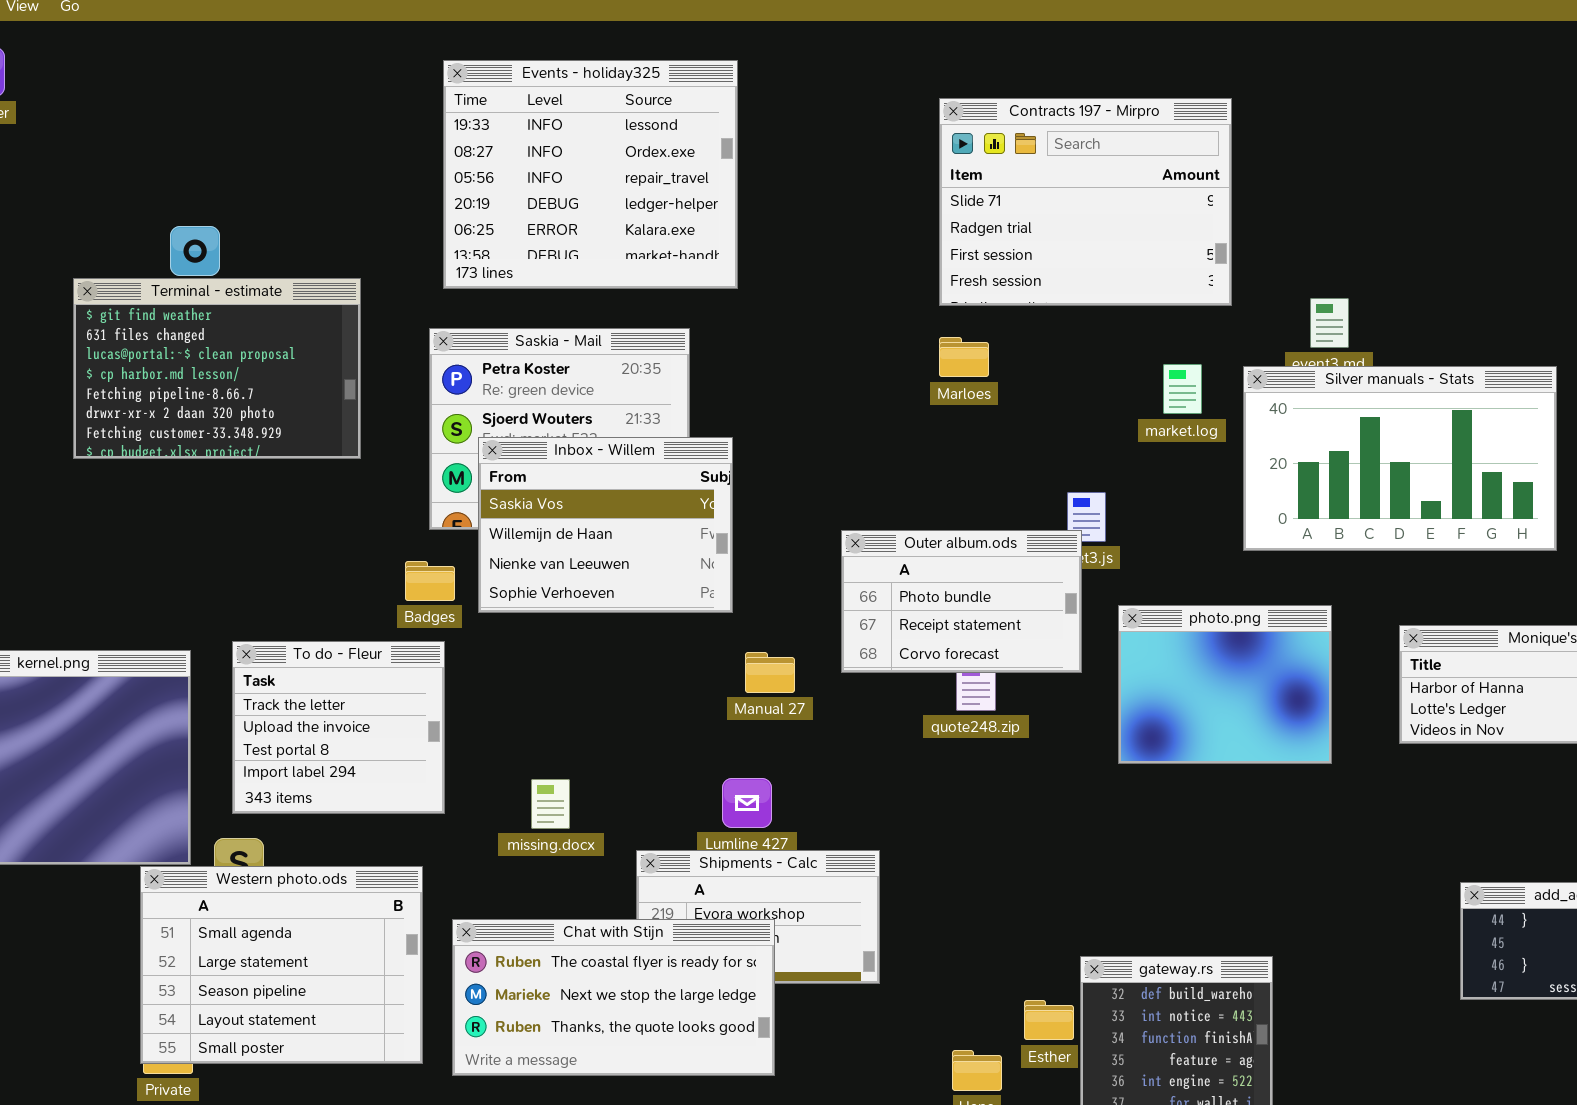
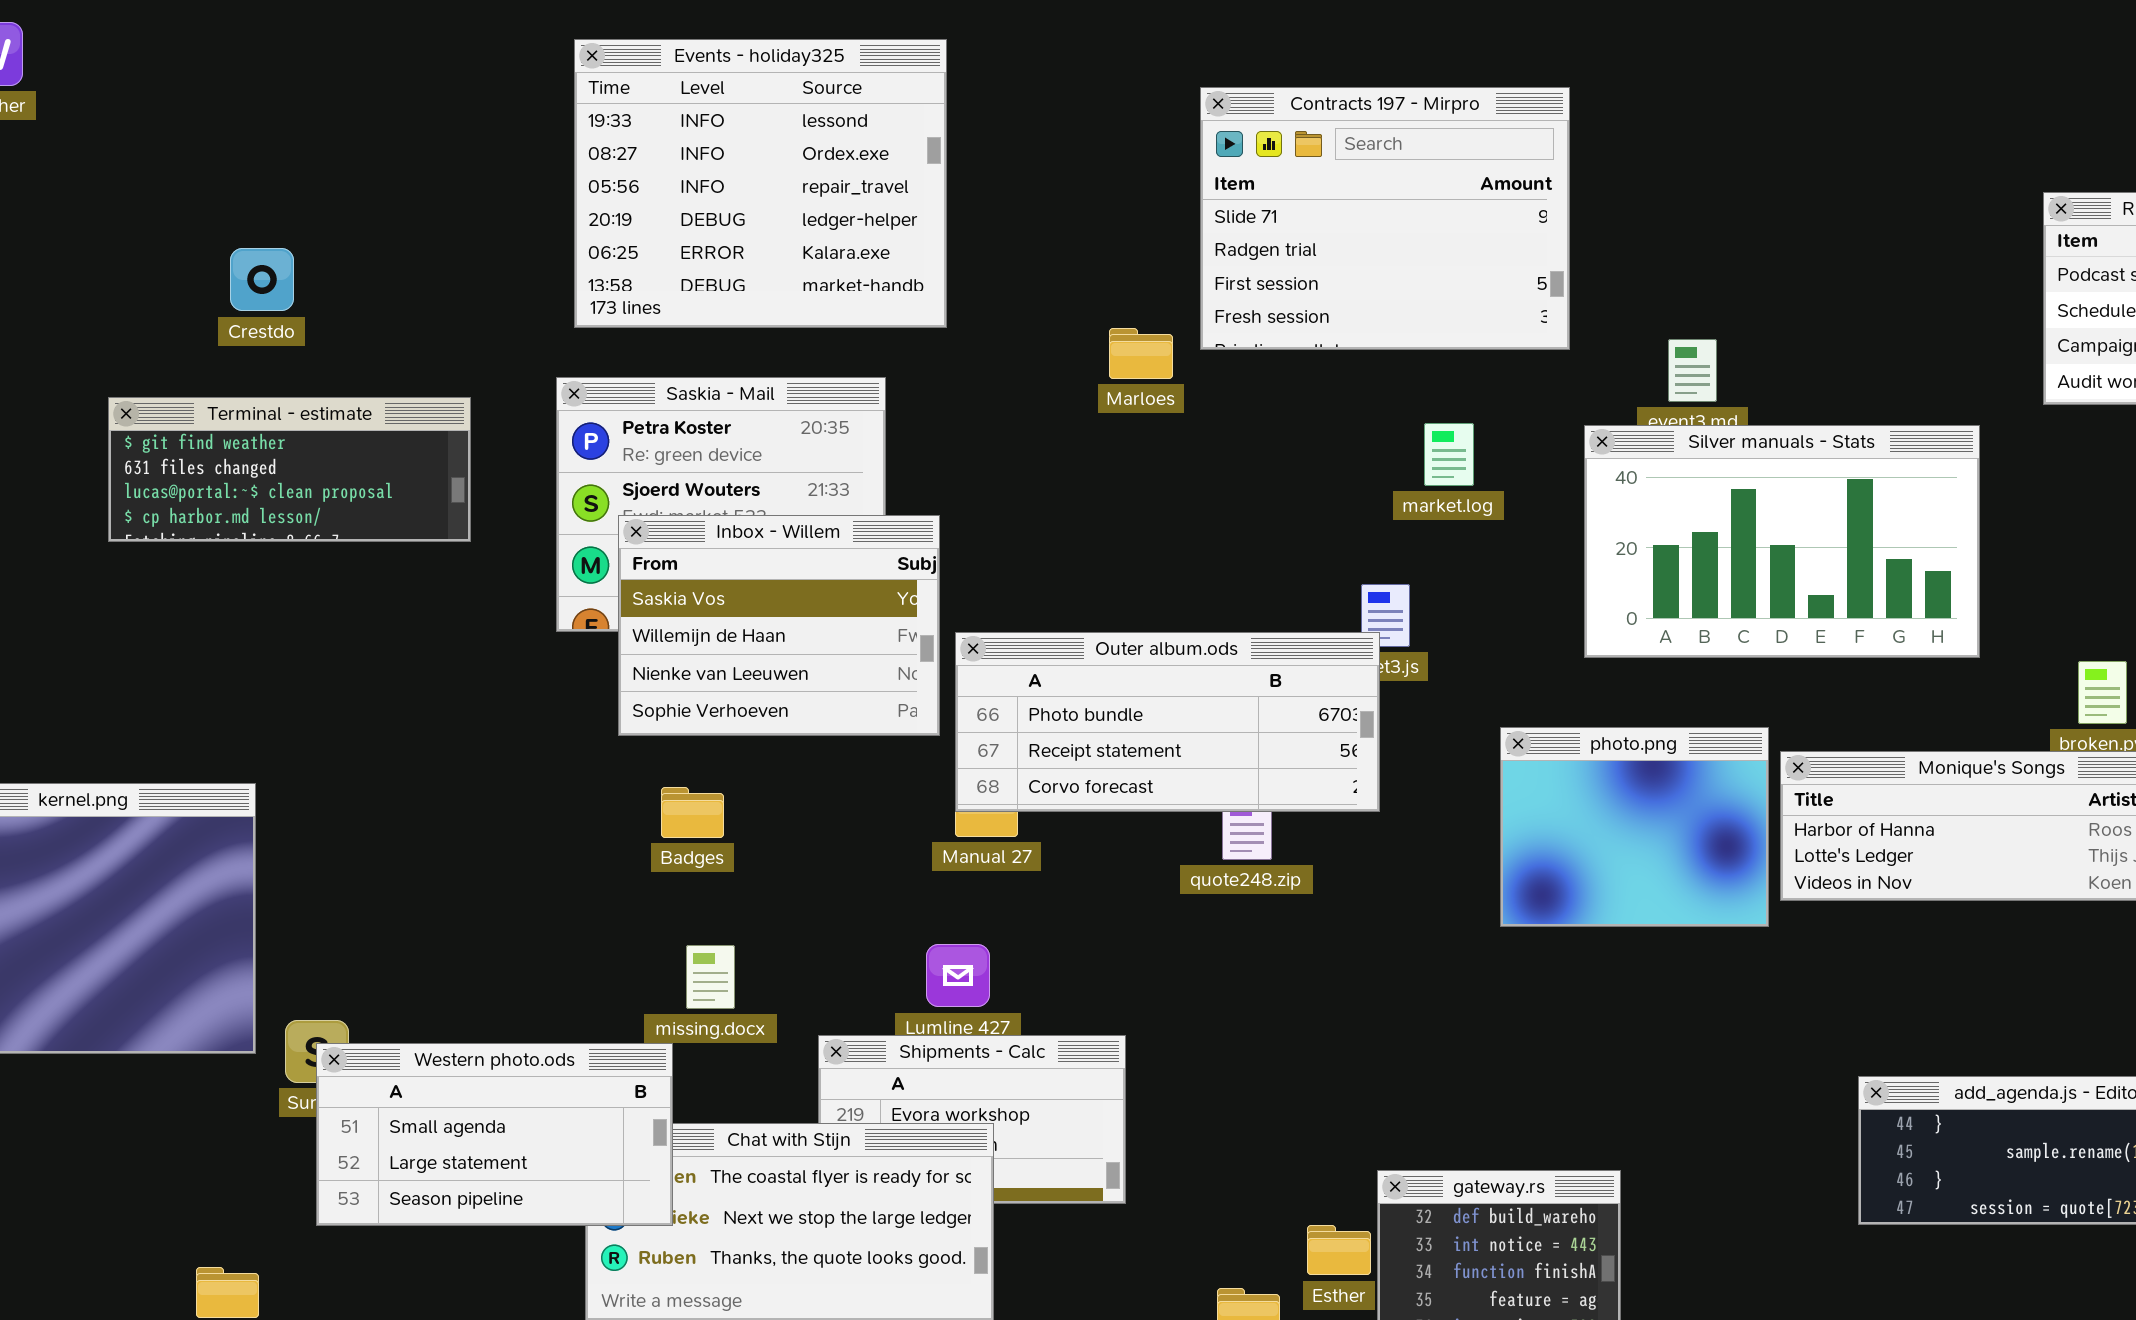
Terminal - estimate: [73,278,361,459] -> [108,397,471,542], resized
Marloes: [939,337,989,377] -> [1109,328,1173,379], moved
market.log: [1163,364,1202,414] -> [1424,423,1474,486], moved
Outer album.ods: [841,530,1082,673] -> [955,632,1380,812], resized
Badges: [405,561,455,601] -> [661,787,724,838], moved
photo.png: [1118,605,1332,764] -> [1500,727,1769,927], moved
To do - Fleur: [232,641,445,814] -> none, closed
Western photo.ods: [140,866,423,1064] -> [316,1043,673,1226], moved, resized

